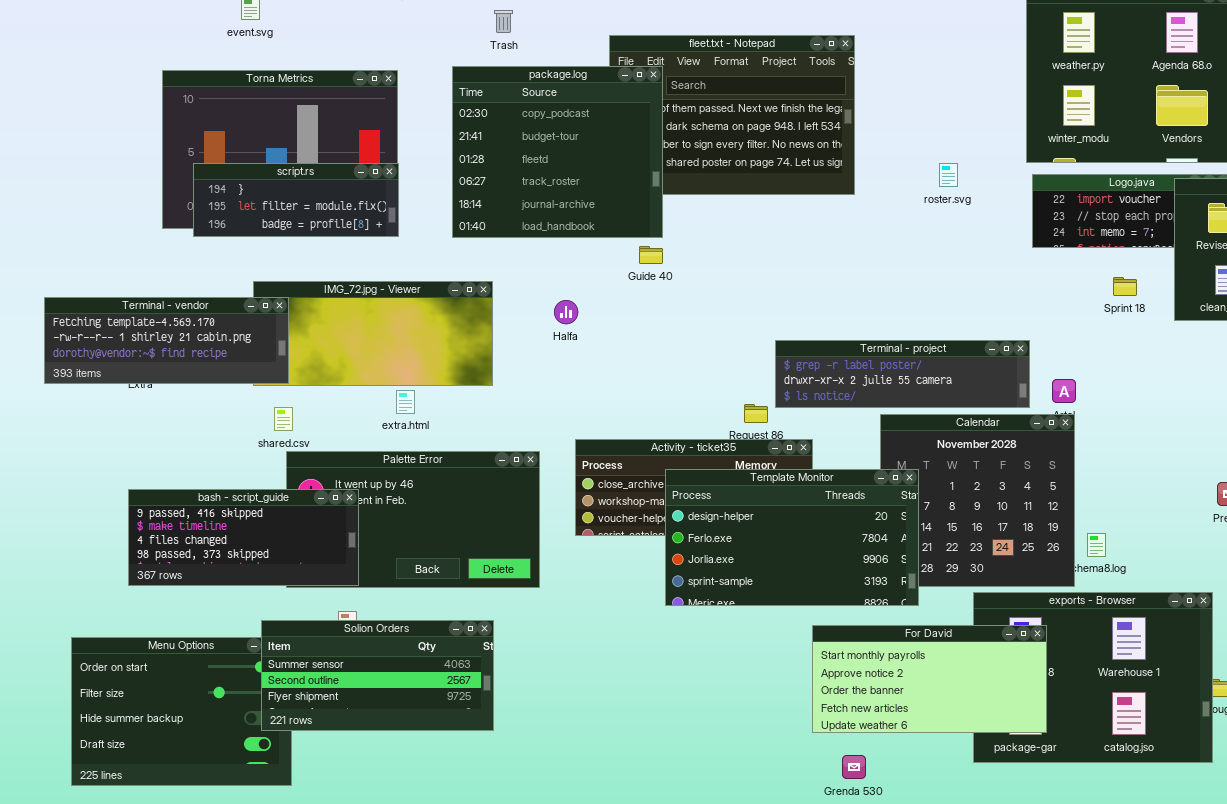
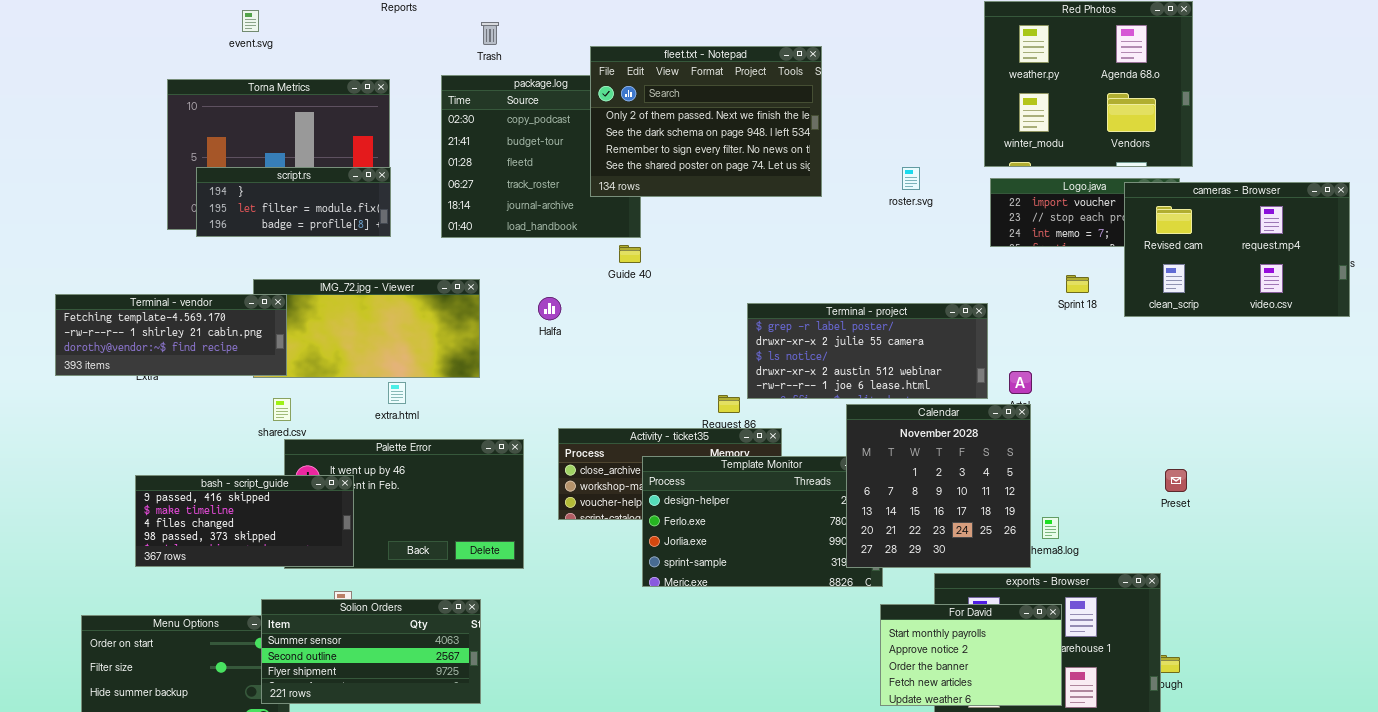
fleet.txt - Notepad: [609,35,855,195] -> [590,46,822,197], raised
Terminal - project: [775,340,1030,408] -> [747,303,988,399], resized
Calendar: [880,414,1075,587] -> [846,404,1031,568], raised
For David: [812,625,1047,733] -> [880,604,1062,706], moved, resized

